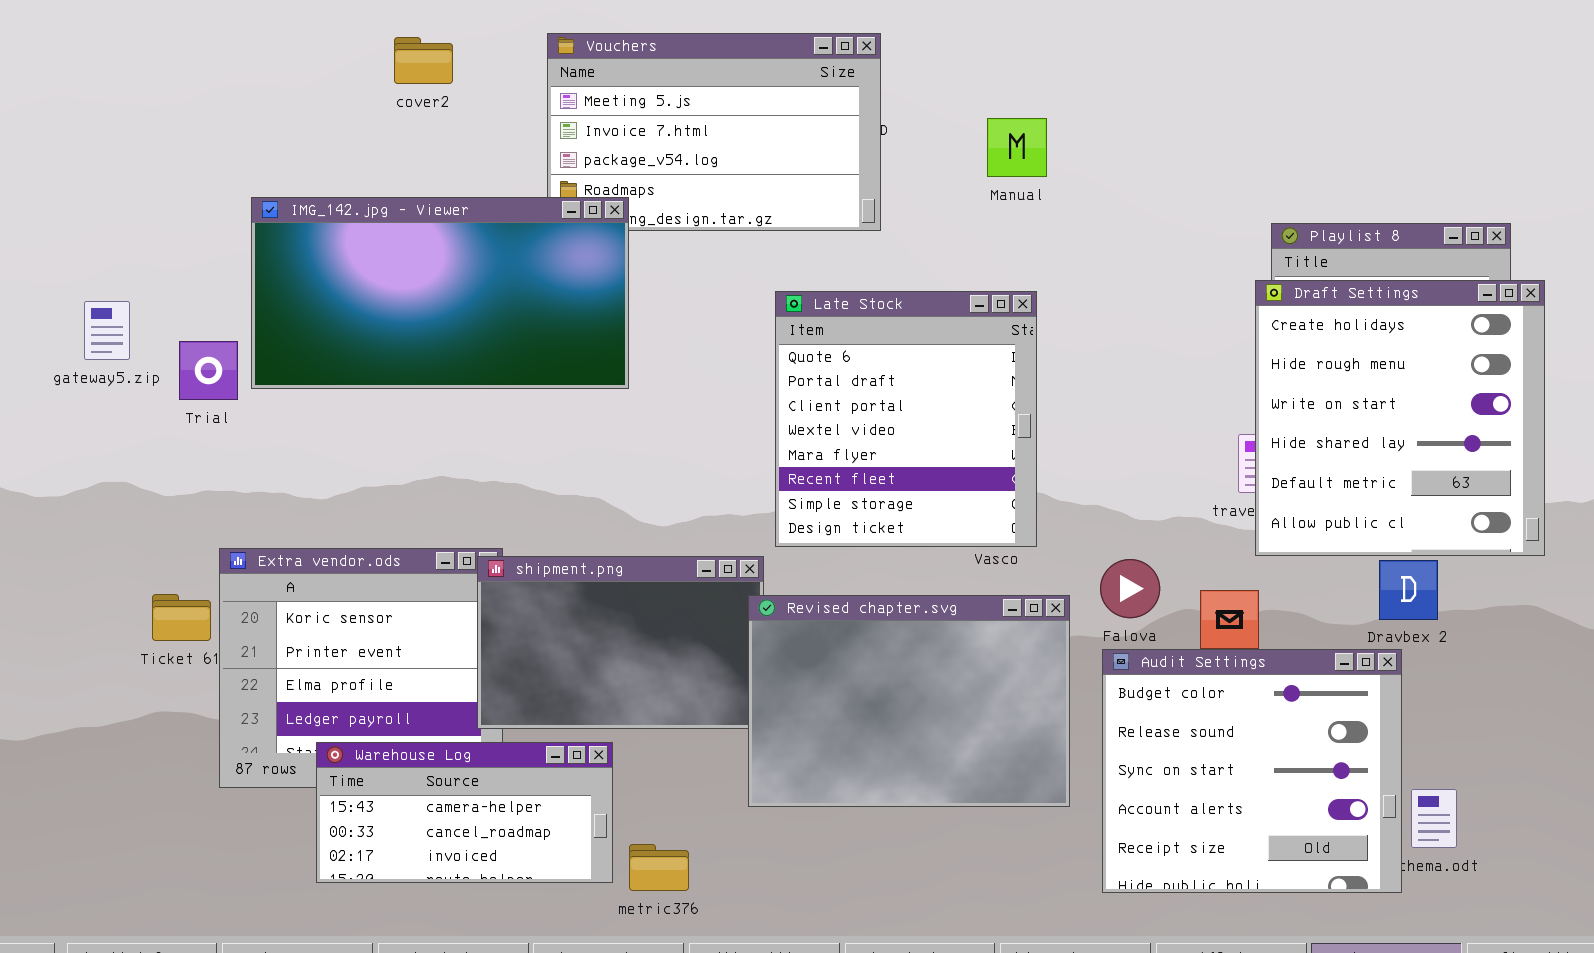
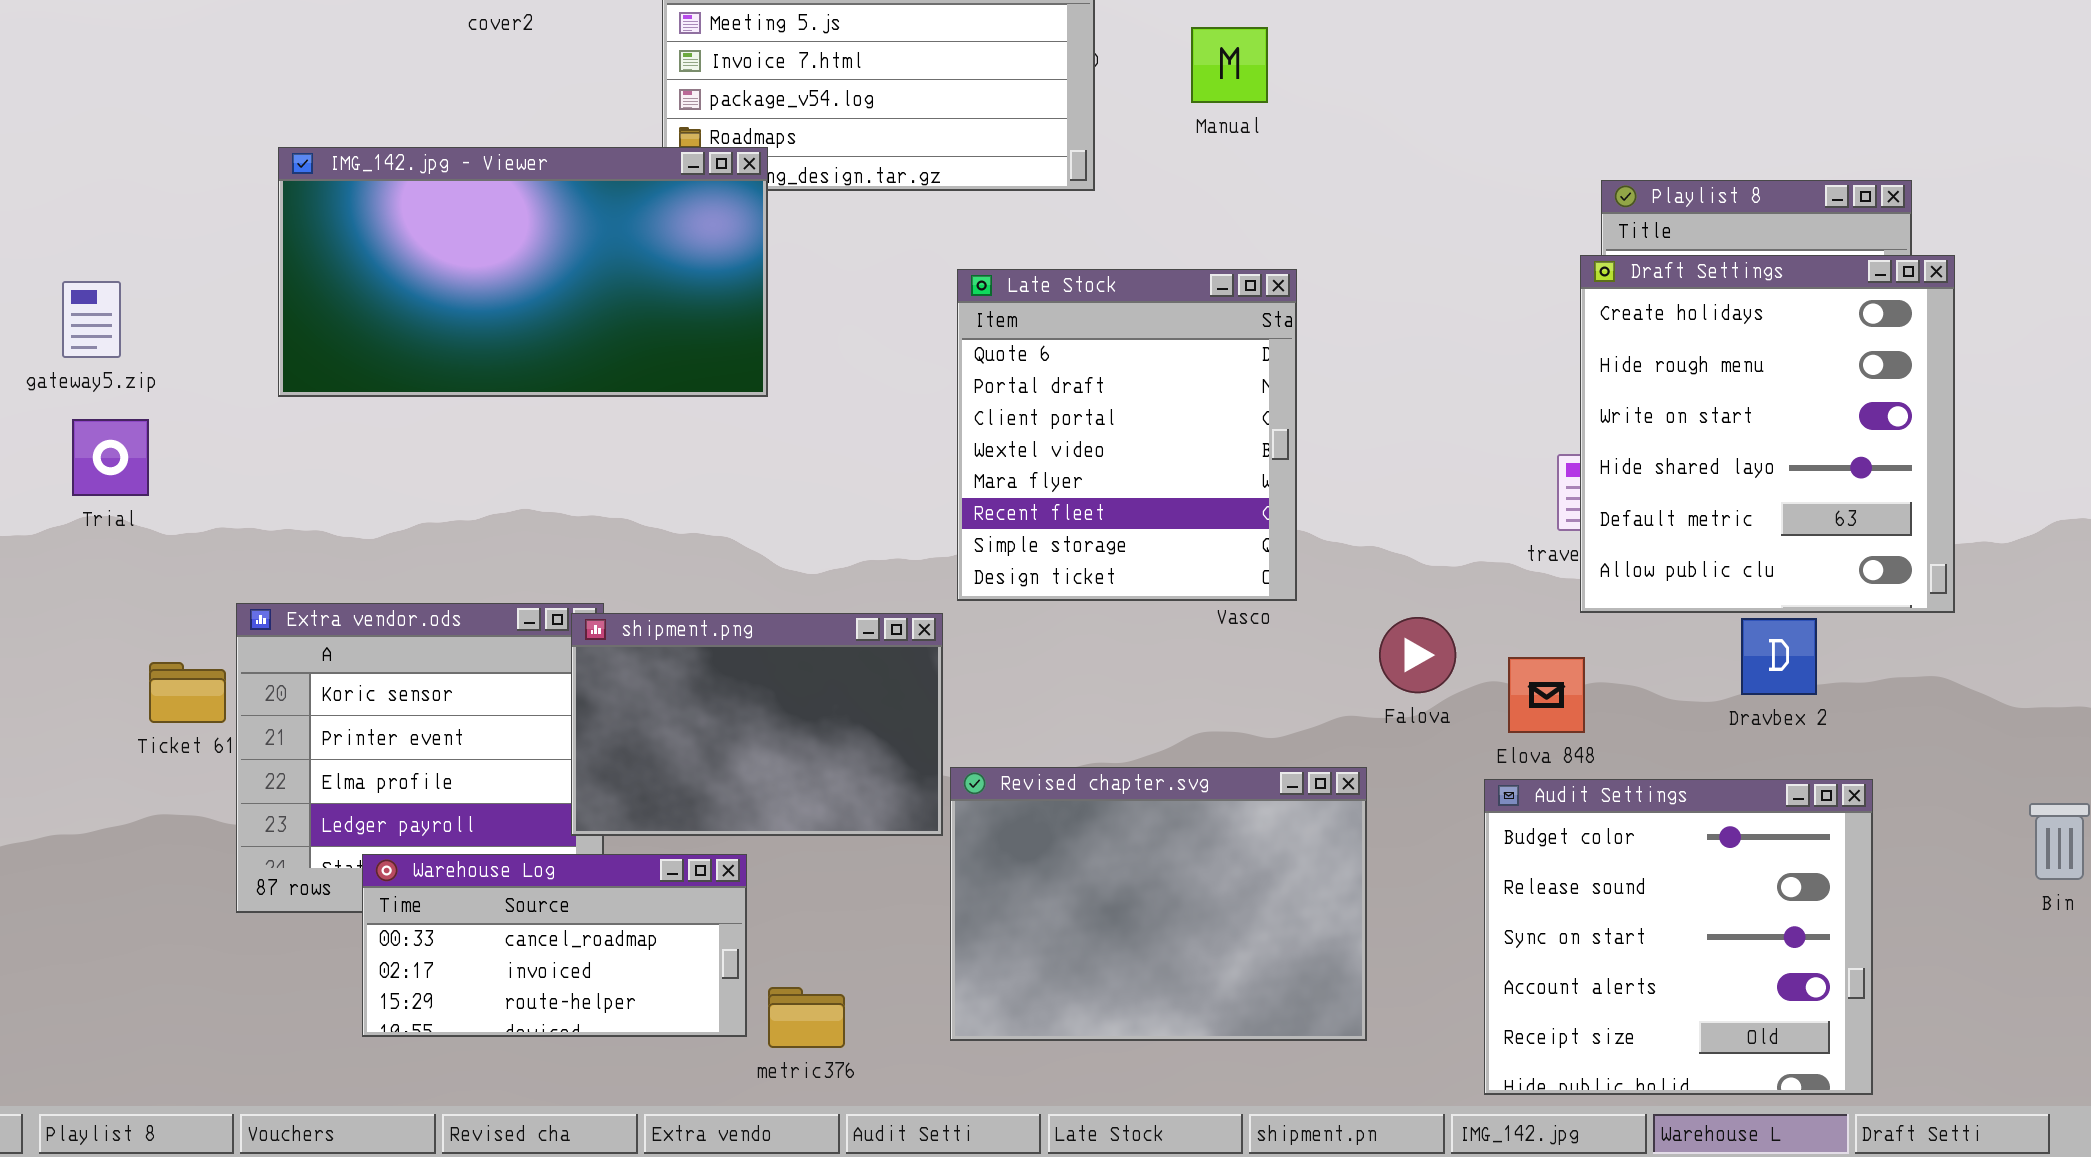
Manual: [987,118,1047,177] -> [1191,27,1268,103], moved
Trial: [179,341,238,400] -> [72,419,149,496], moved
Revised chapter.svg: [748,595,1070,807] -> [950,767,1367,1041], moved
Audit Settings: [1102,649,1402,893] -> [1484,779,1873,1095], moved
Warehouse Log: [316,742,613,883] -> [362,854,747,1037], scrolled down 1 row

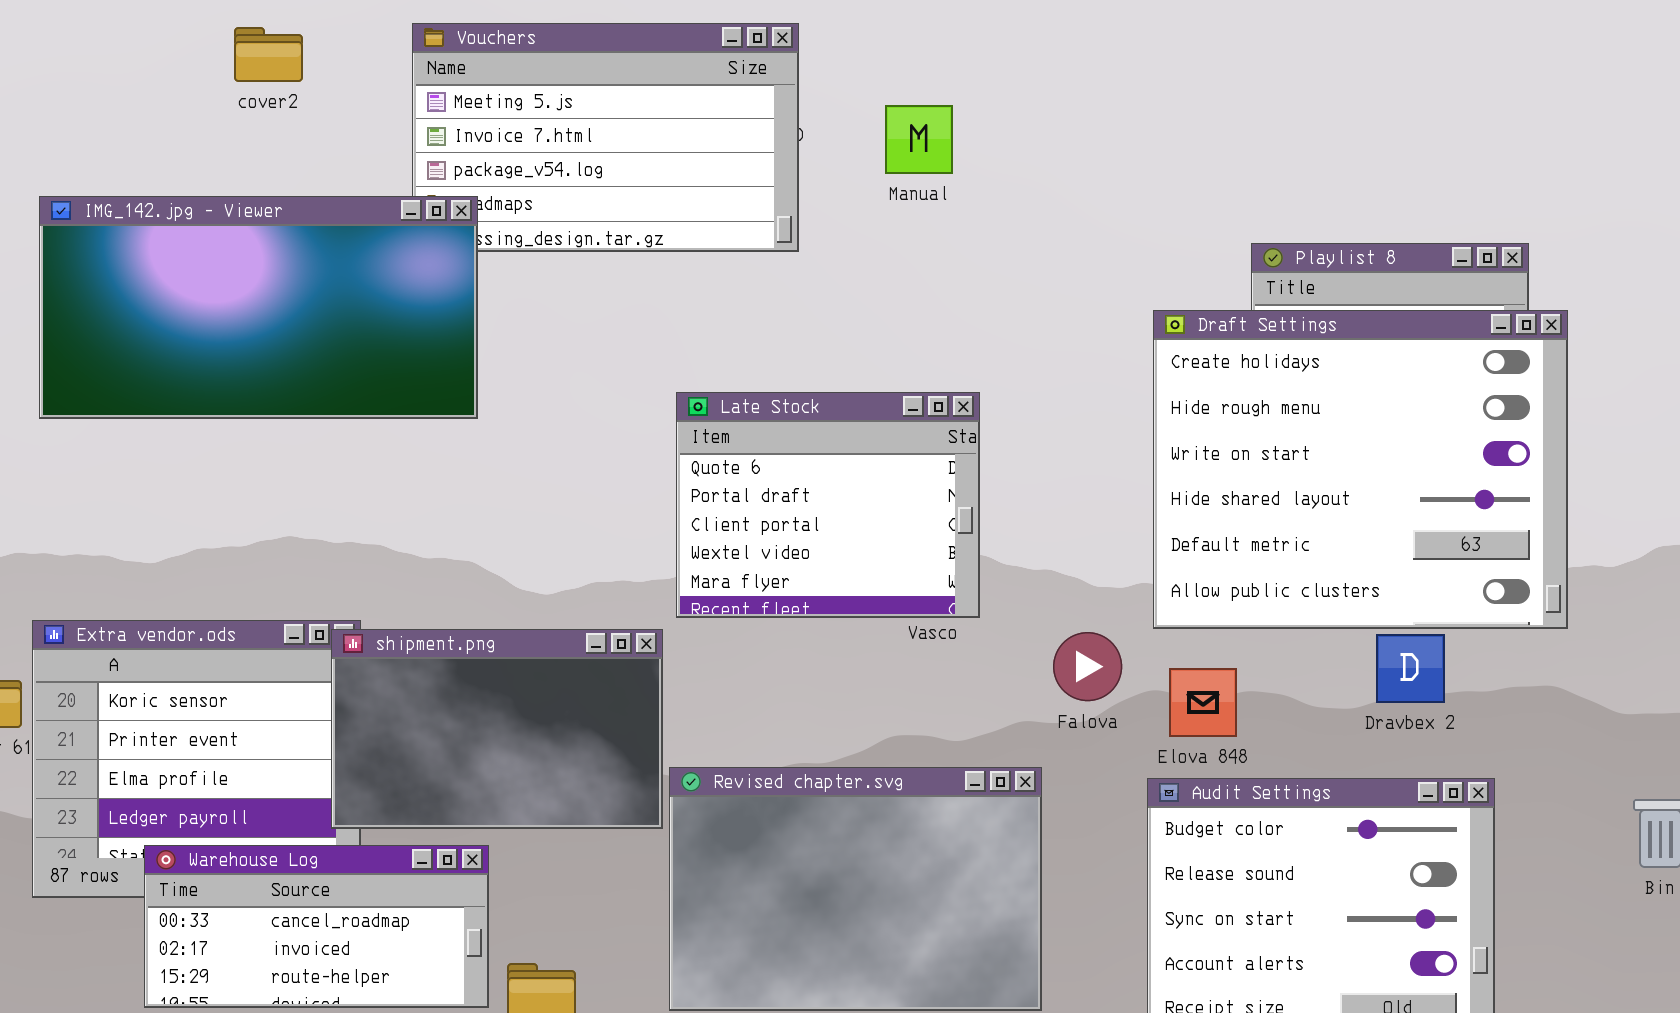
IMG_142.jpg - Viewer: [278,147,768,397] -> [39,196,478,419], moved
Draft Settings: [1580,255,1955,613] -> [1153,310,1568,629], resized
Late Stock: [957,269,1297,601] -> [676,392,980,618], resized

